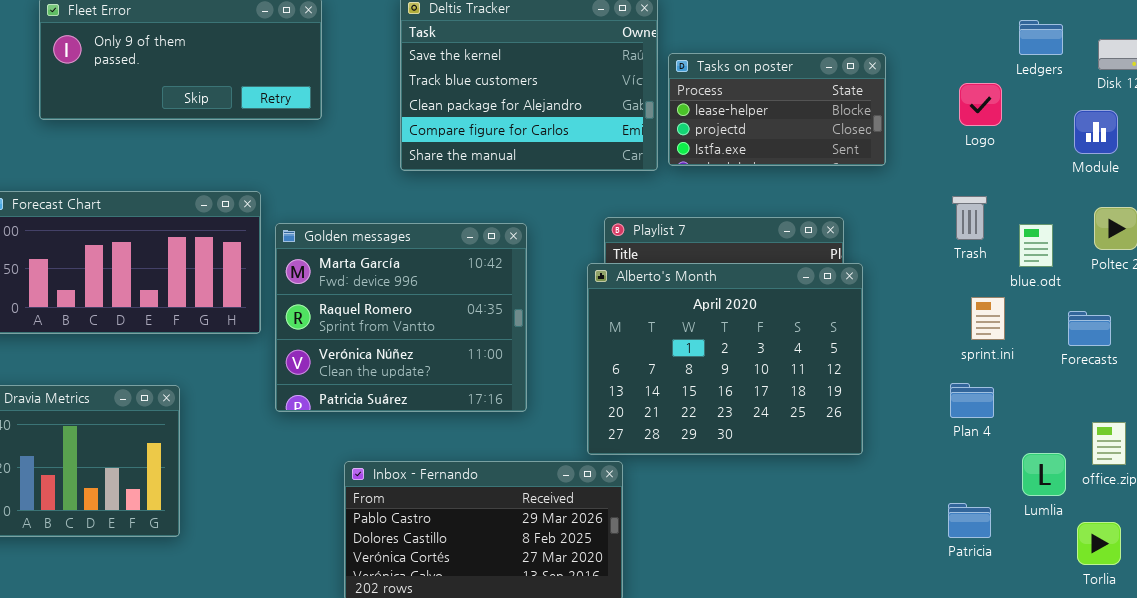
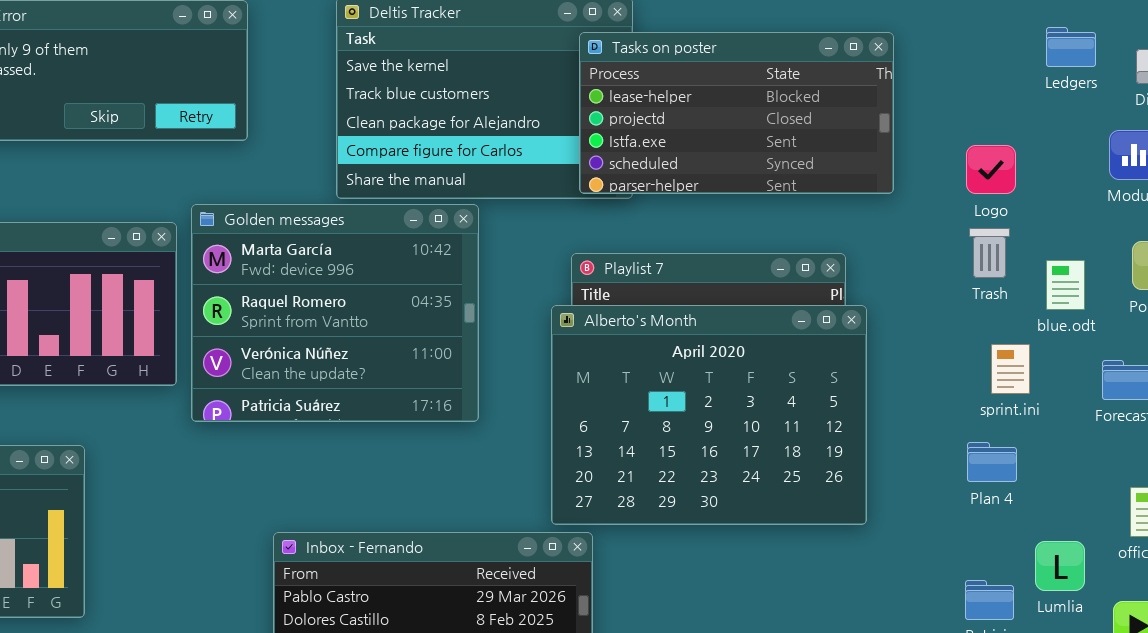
Tasks on poster: [668,53,886,166] -> [579,32,894,194], resized
Logo: [959,83,1002,126] -> [966,145,1016,194], moved
Golden messages: [275,223,527,412] -> [191,204,479,422], moved
Lumlia: [1022,453,1066,496] -> [1035,541,1085,591], moved

